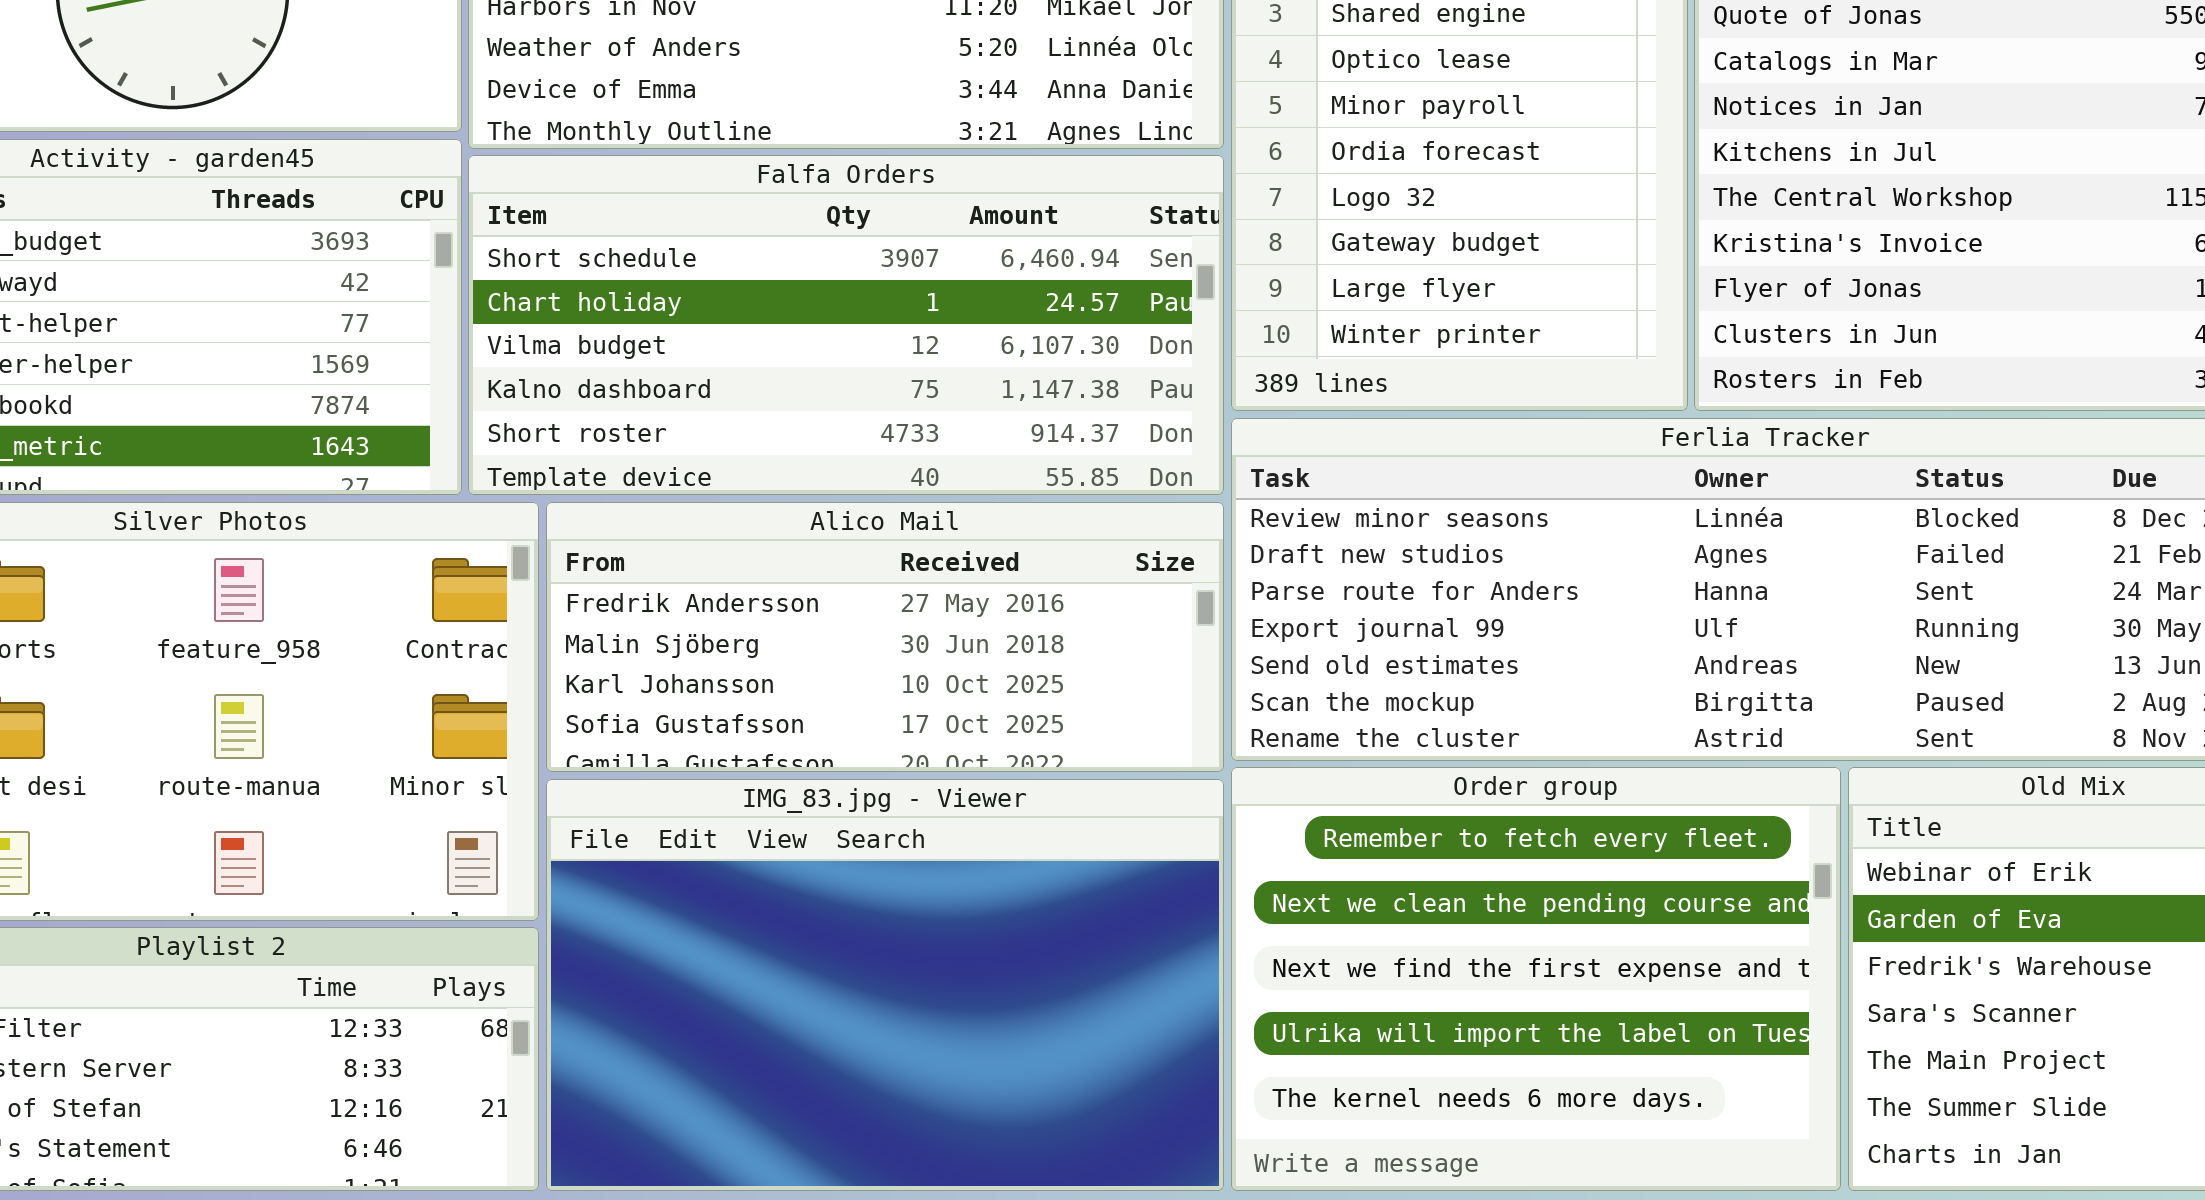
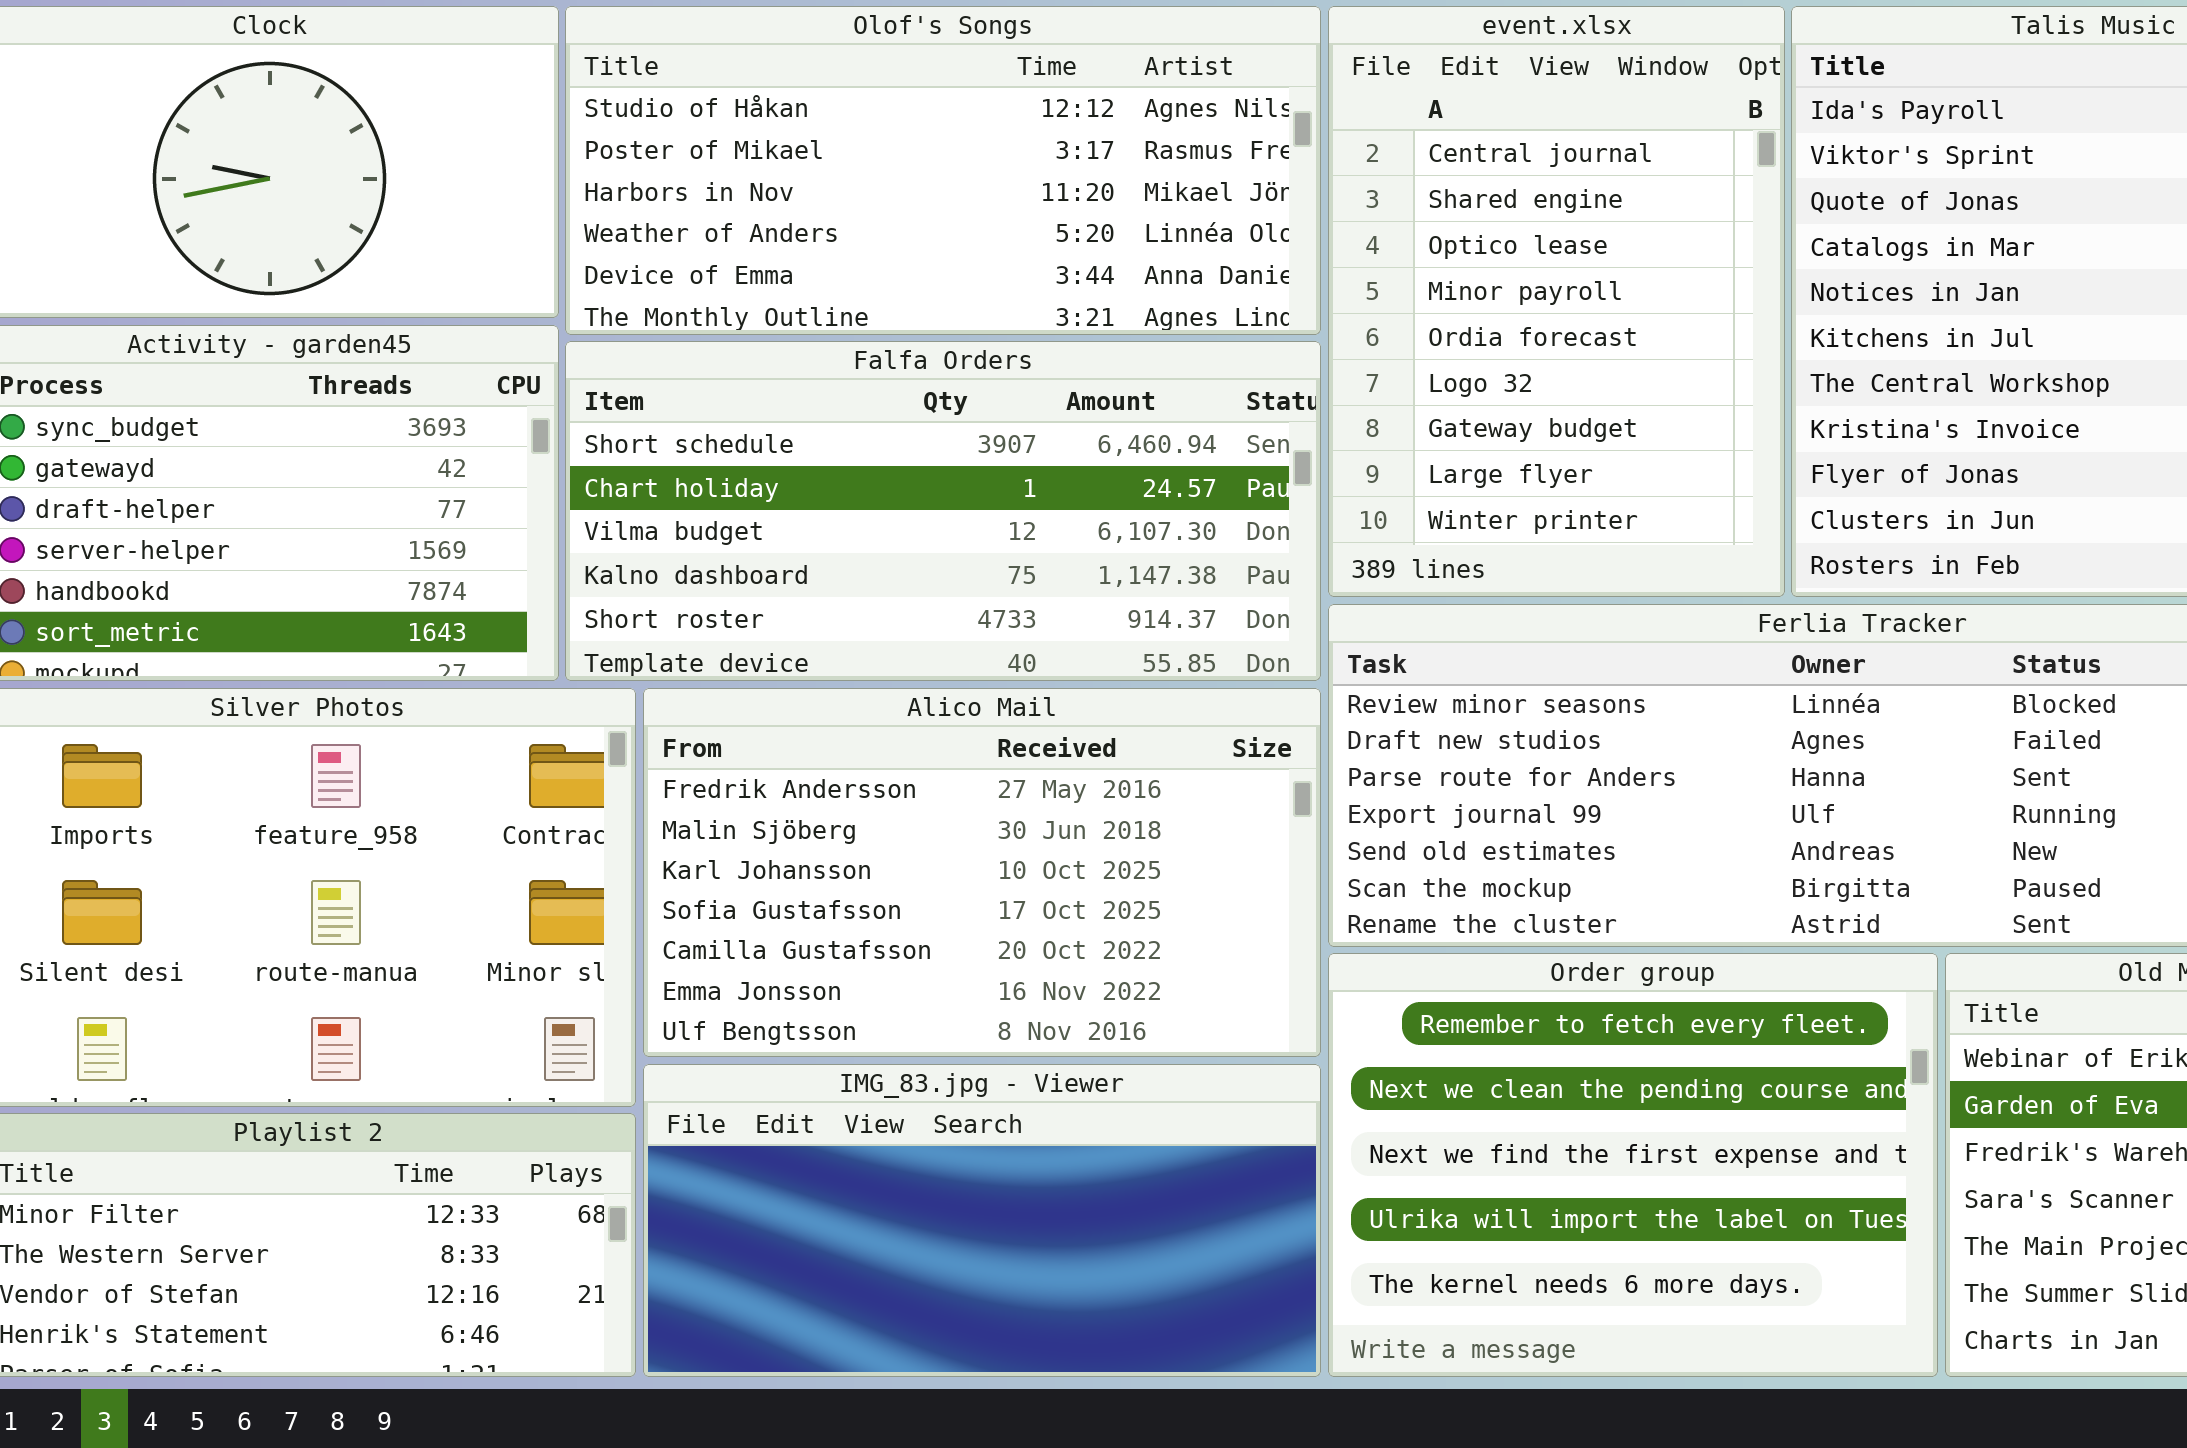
Alico Mail: [546,502,1224,772] -> [643,688,1321,1057], resized
IMG_83.jpg - Viewer: [546,779,1224,1191] -> [643,1064,1321,1377], resized

